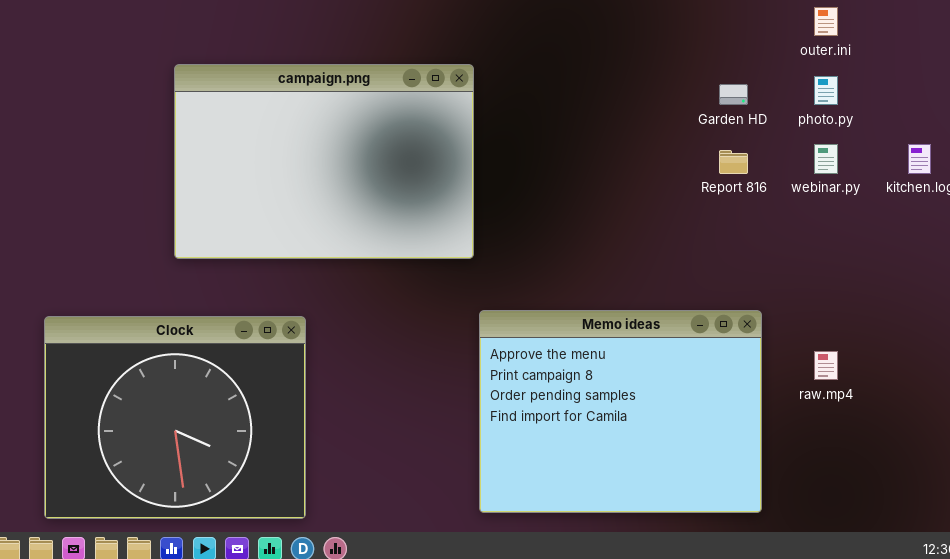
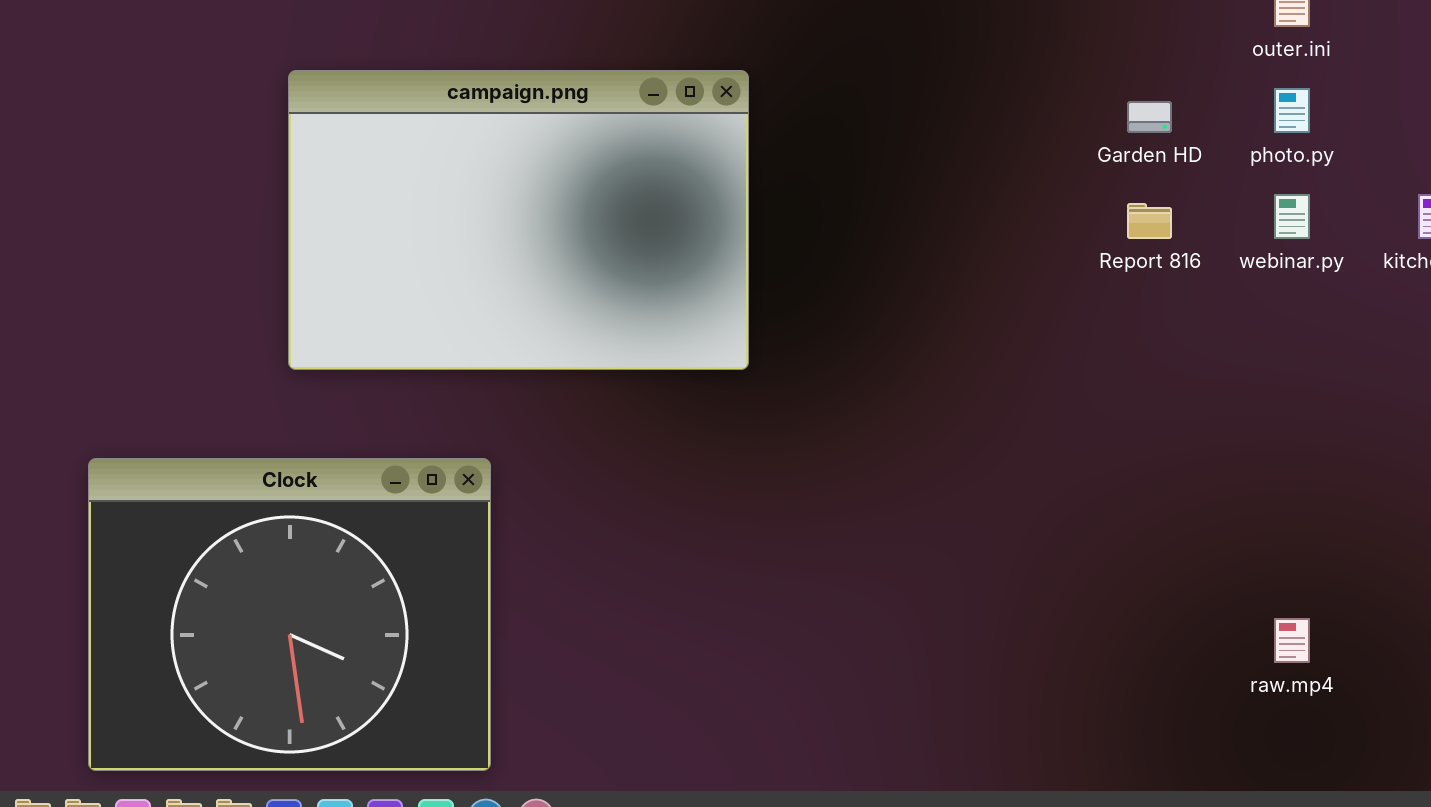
Memo ideas: [479,310,762,513] -> none, closed
raw.mp4: [814,351,838,380] -> [1274,618,1310,663], moved

